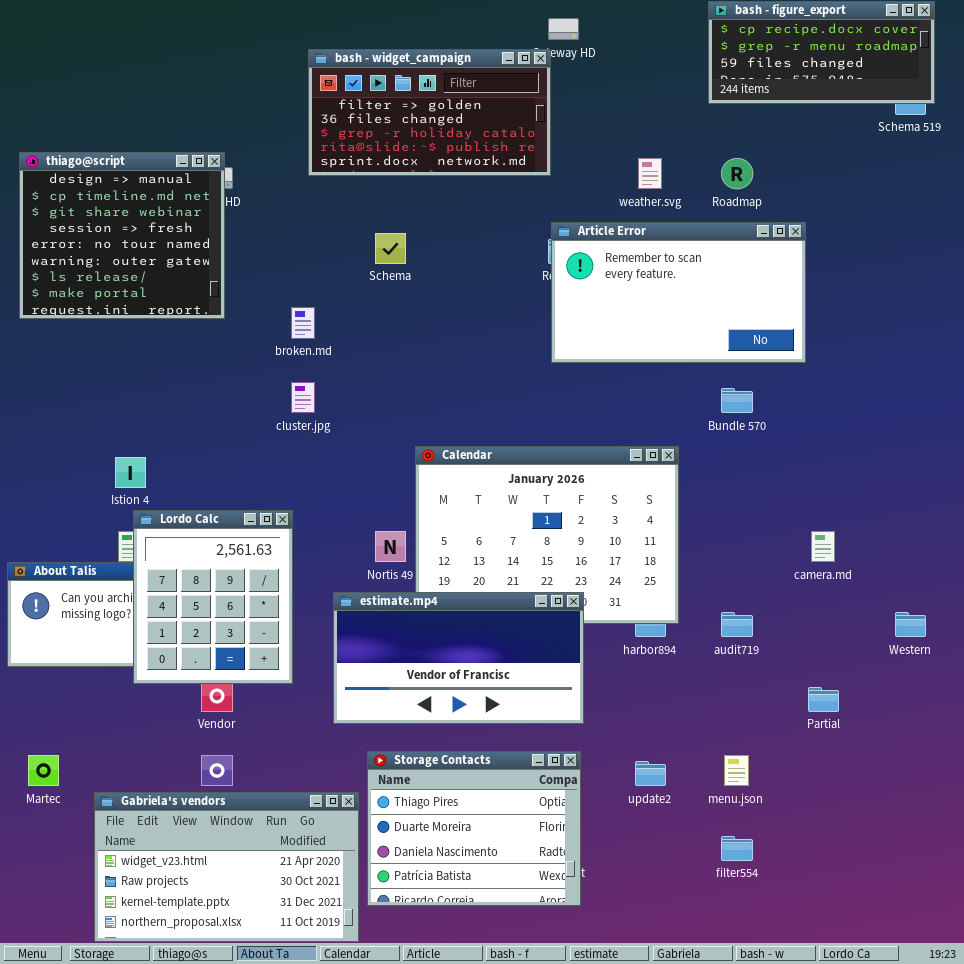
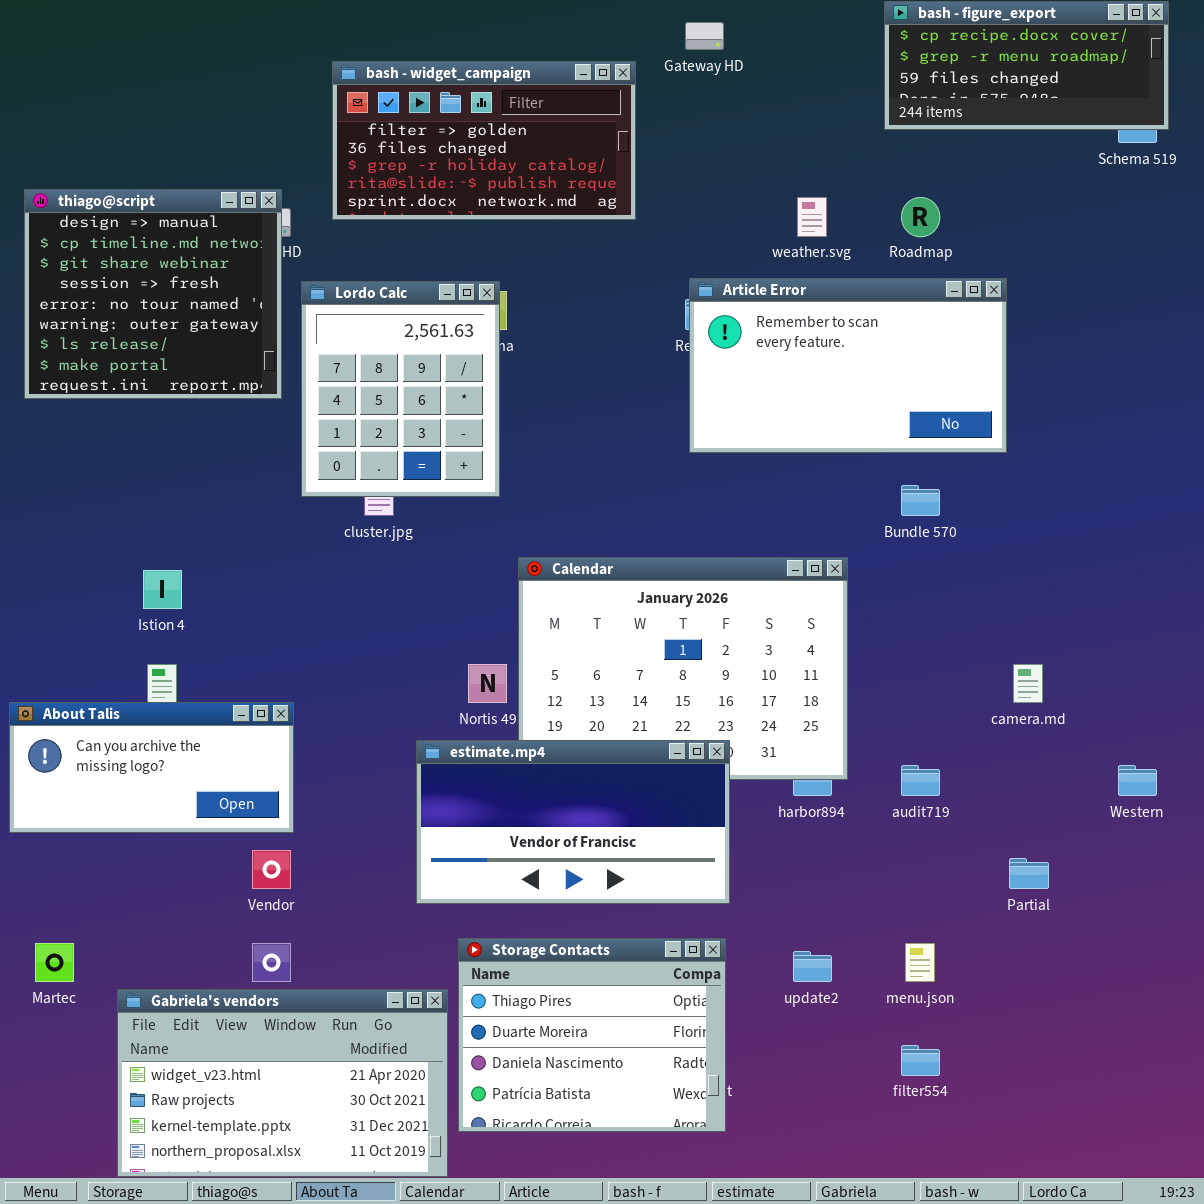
bash - widget_campaign: [308,49,551,176] -> [332,61,636,220], moved
Lordo Calc: [133,510,293,684] -> [301,281,500,497], moved

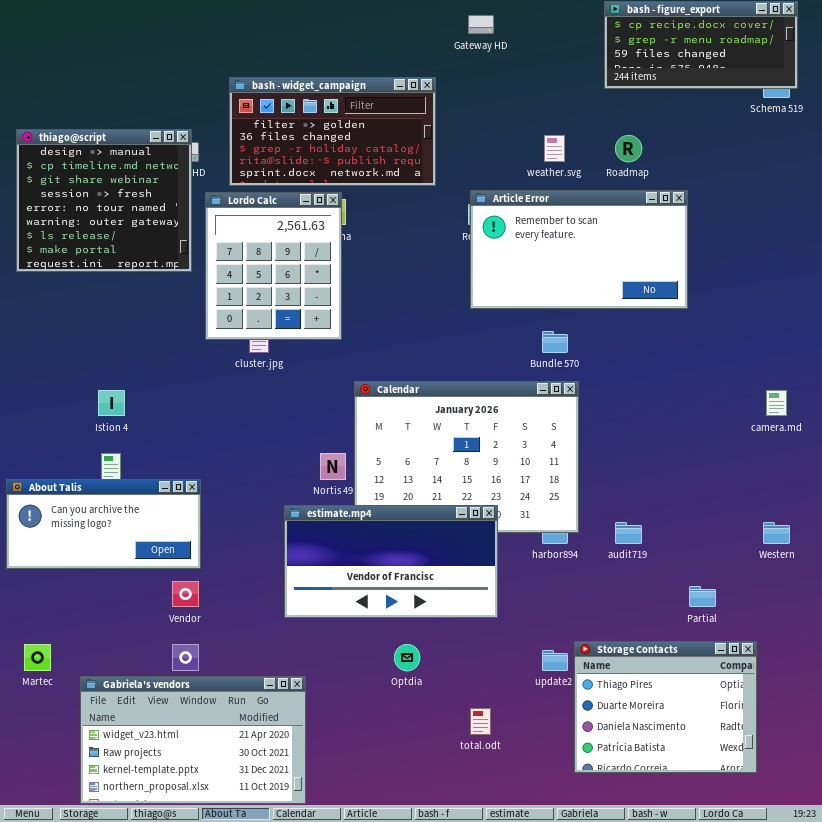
bash - widget_campaign: [332,61,636,220] -> [229,77,436,186], moved
Bundle 570: [901,485,940,516] -> [542,331,568,353], moved
camera.md: [1013,664,1043,703] -> [766,390,787,416], moved
Storage Contacts: [458,938,726,1132] -> [574,641,757,773], moved

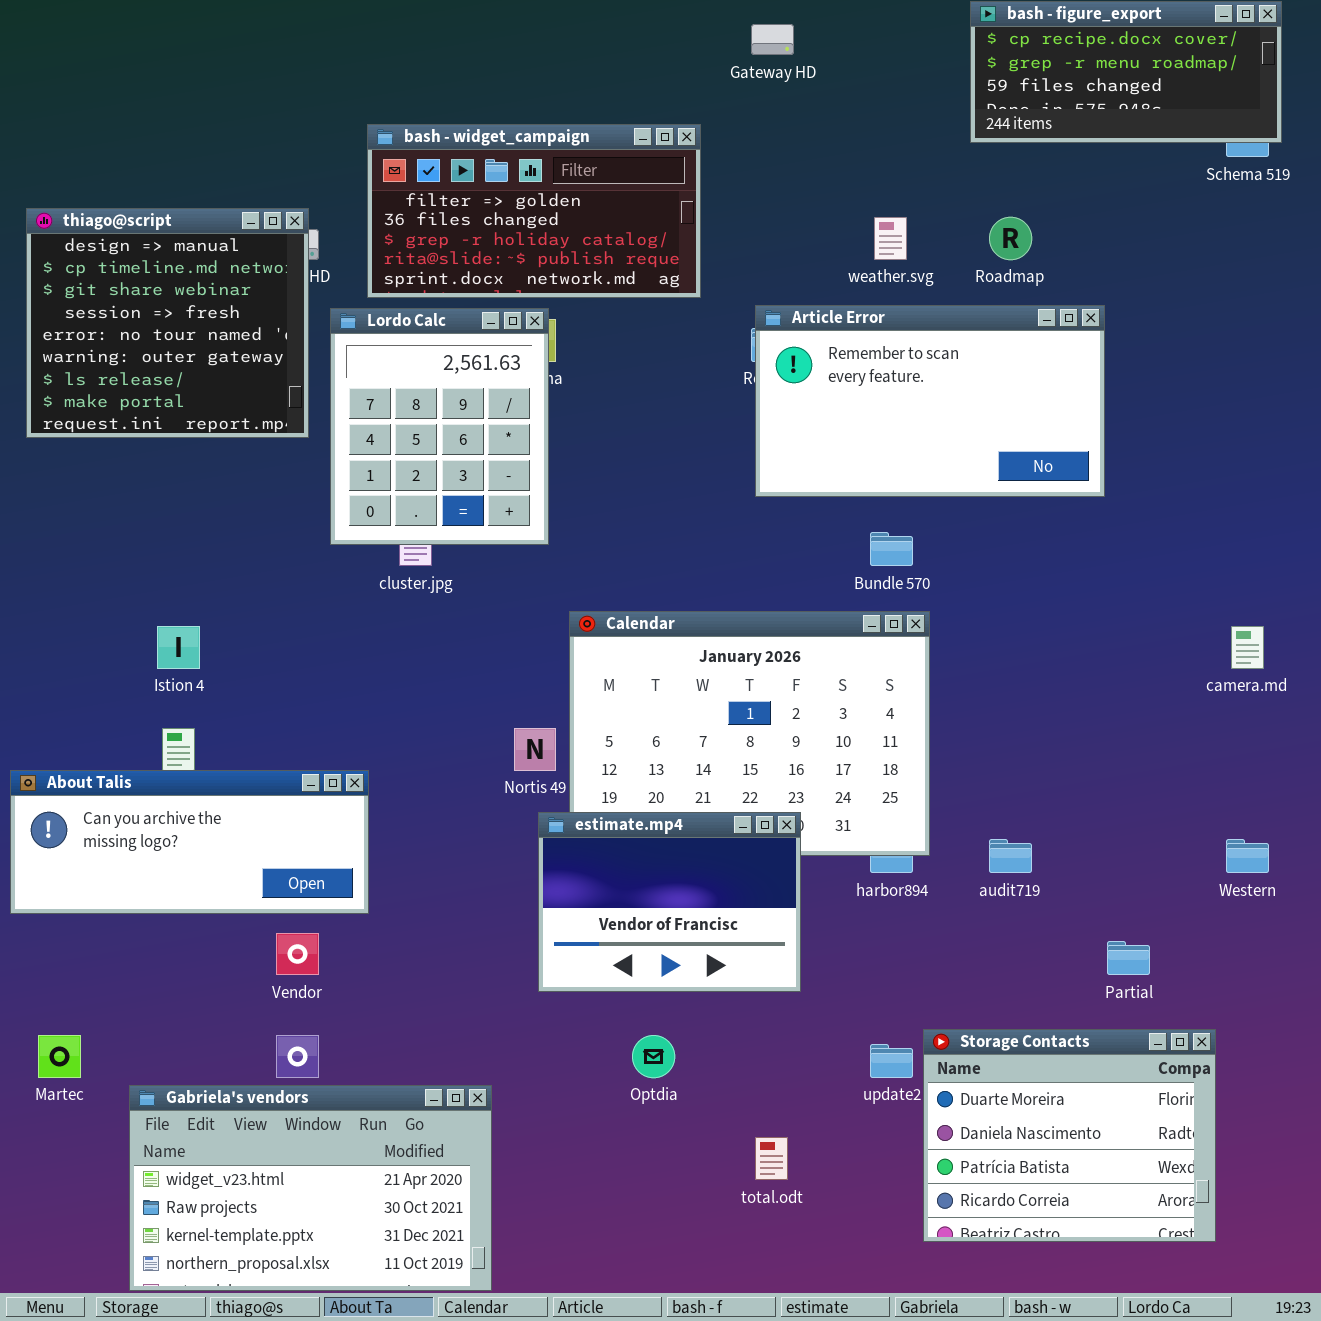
About Talis: [6,479,201,569] -> [10,770,369,914], resized
estimate.mp4: [284,505,498,618] -> [538,812,801,992], resized
Storage Contacts: [574,641,757,773] -> [923,1029,1216,1242], scrolled down 1 row

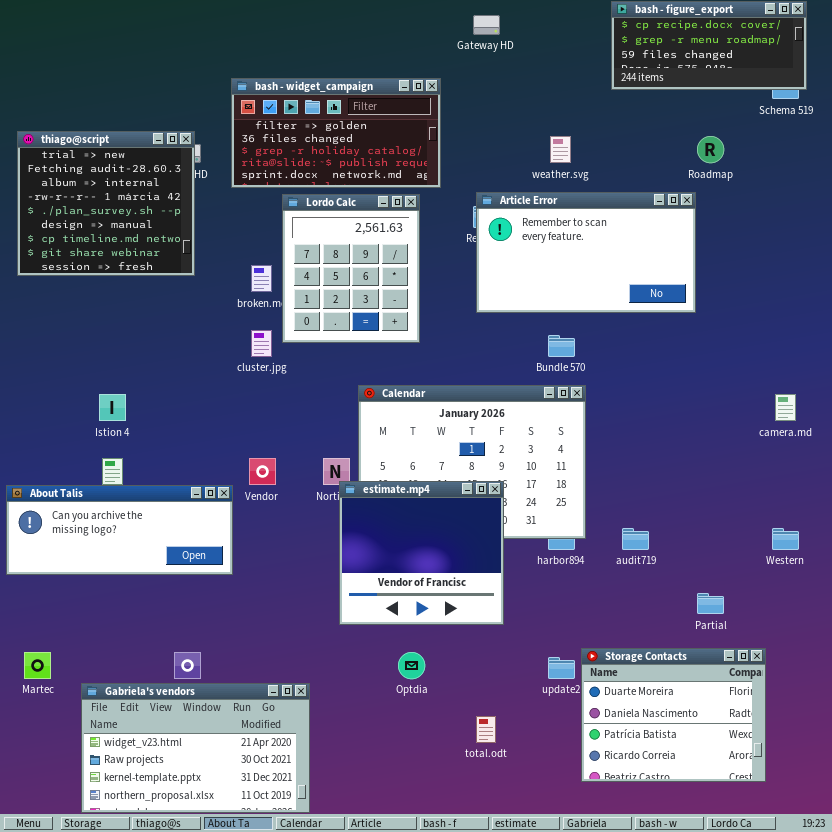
thiago@script: [26,208,309,438] -> [17,131,195,276], scrolled up 5 rows
Roadmap: [989,217,1032,260] -> [697,136,724,163], moved
Lordo Calc: [330,308,549,545] -> [282,194,420,343], moved
estimate.mp4: [538,812,801,992] -> [339,481,504,625], resized
Vendor: [276,933,319,975] -> [249,458,276,485], moved

